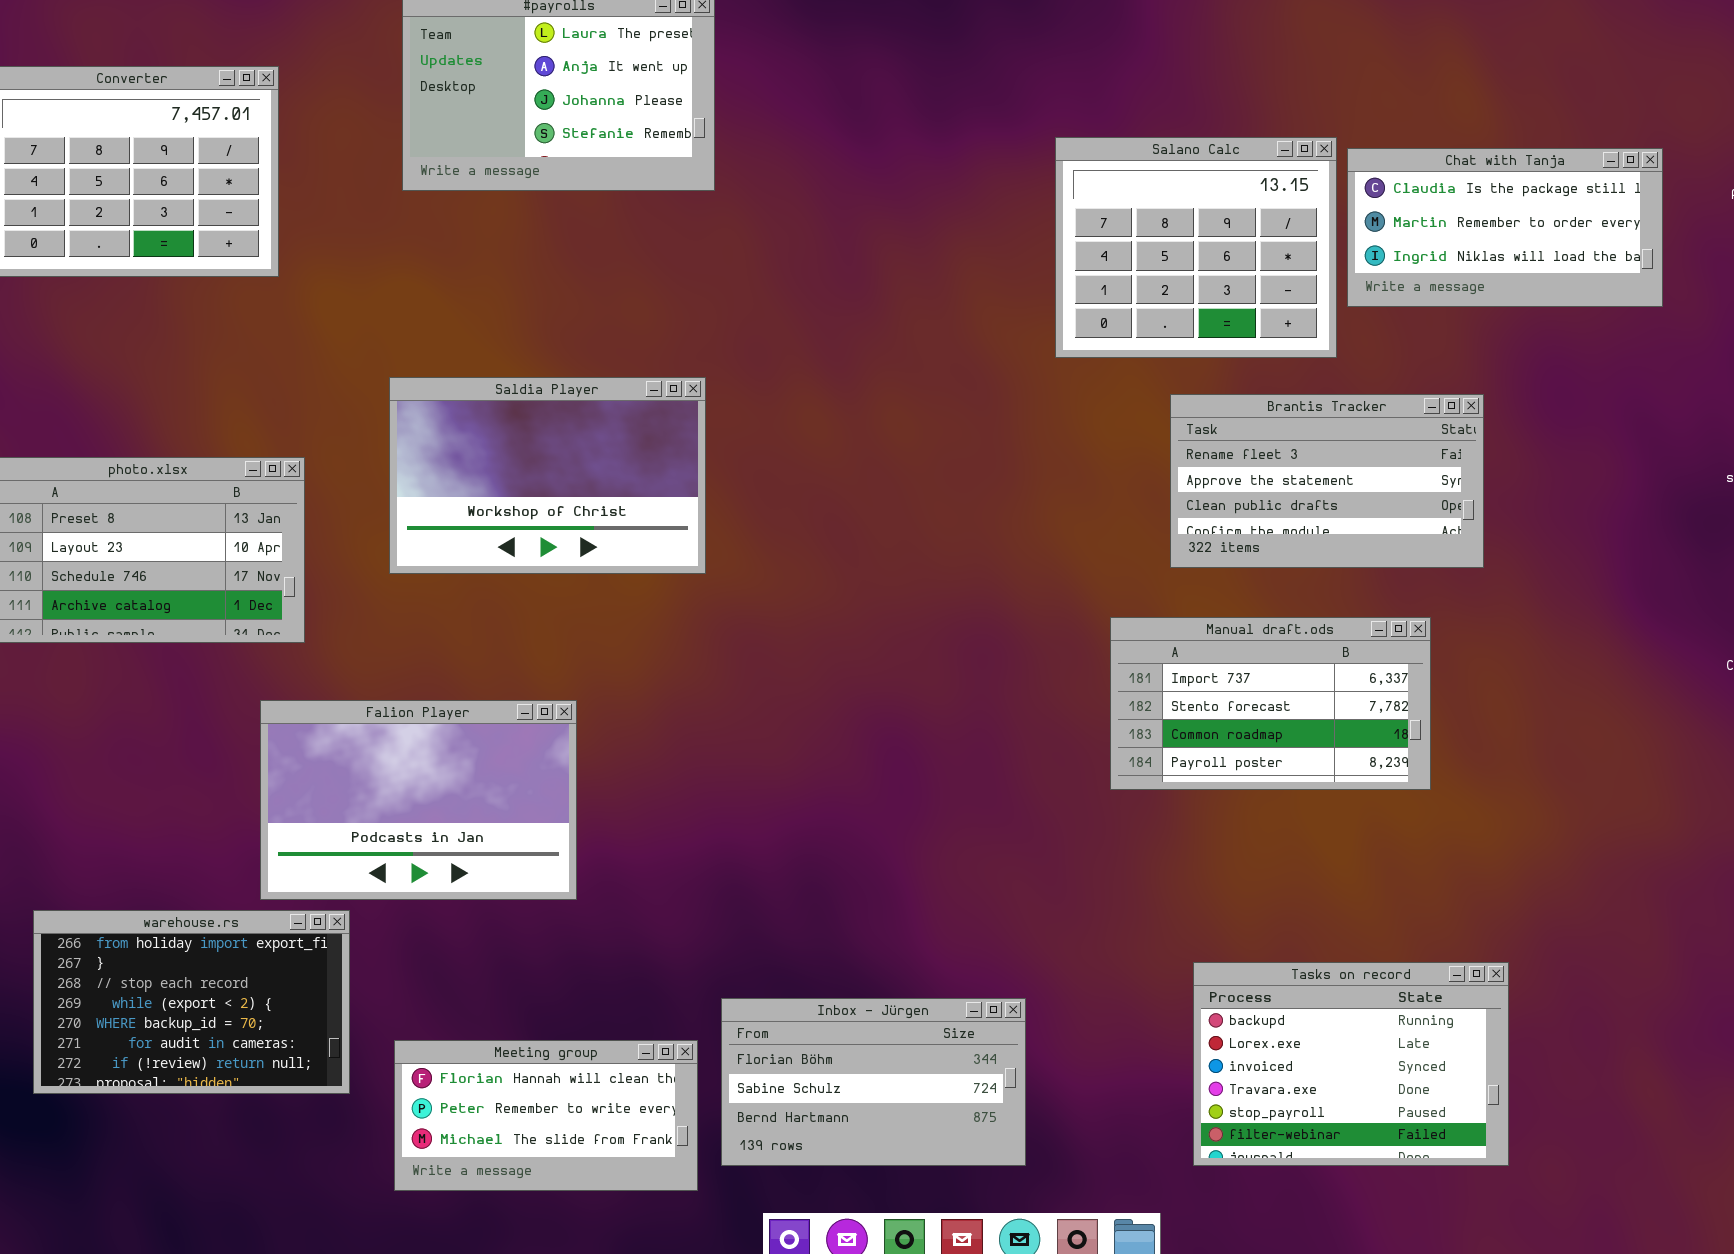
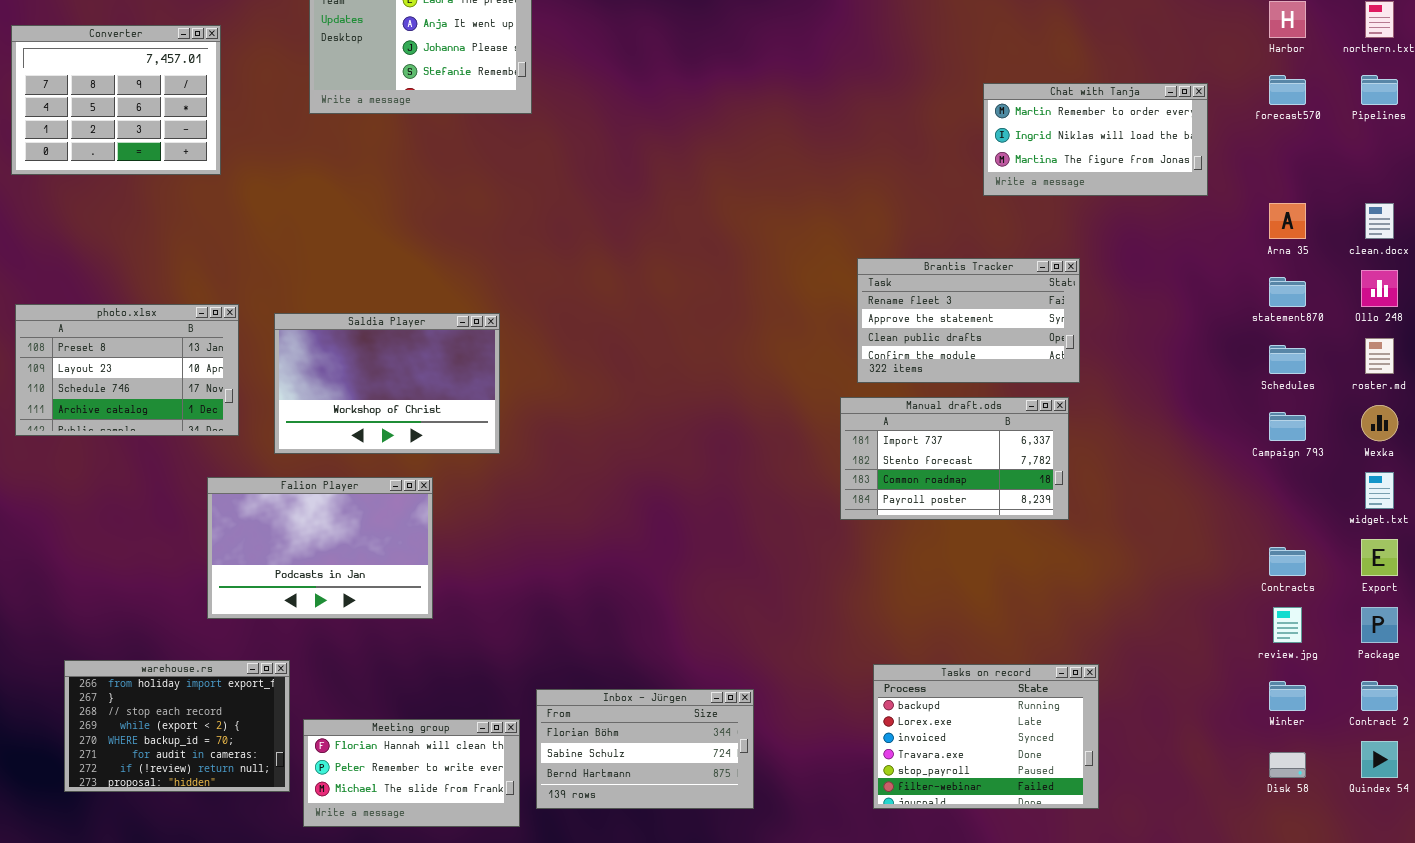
Salano Calc: [1055,137,1337,358] -> none, closed
Chat with Tanja: [1347,148,1663,307] -> [983,83,1208,196], scrolled down 1 row
Saldia Player: [389,377,706,574] -> [274,313,500,454], moved
Manual draft.ods: [1110,617,1431,790] -> [840,397,1069,520], moved
warehouse.rs: [33,910,350,1094] -> [64,660,290,792], moved

